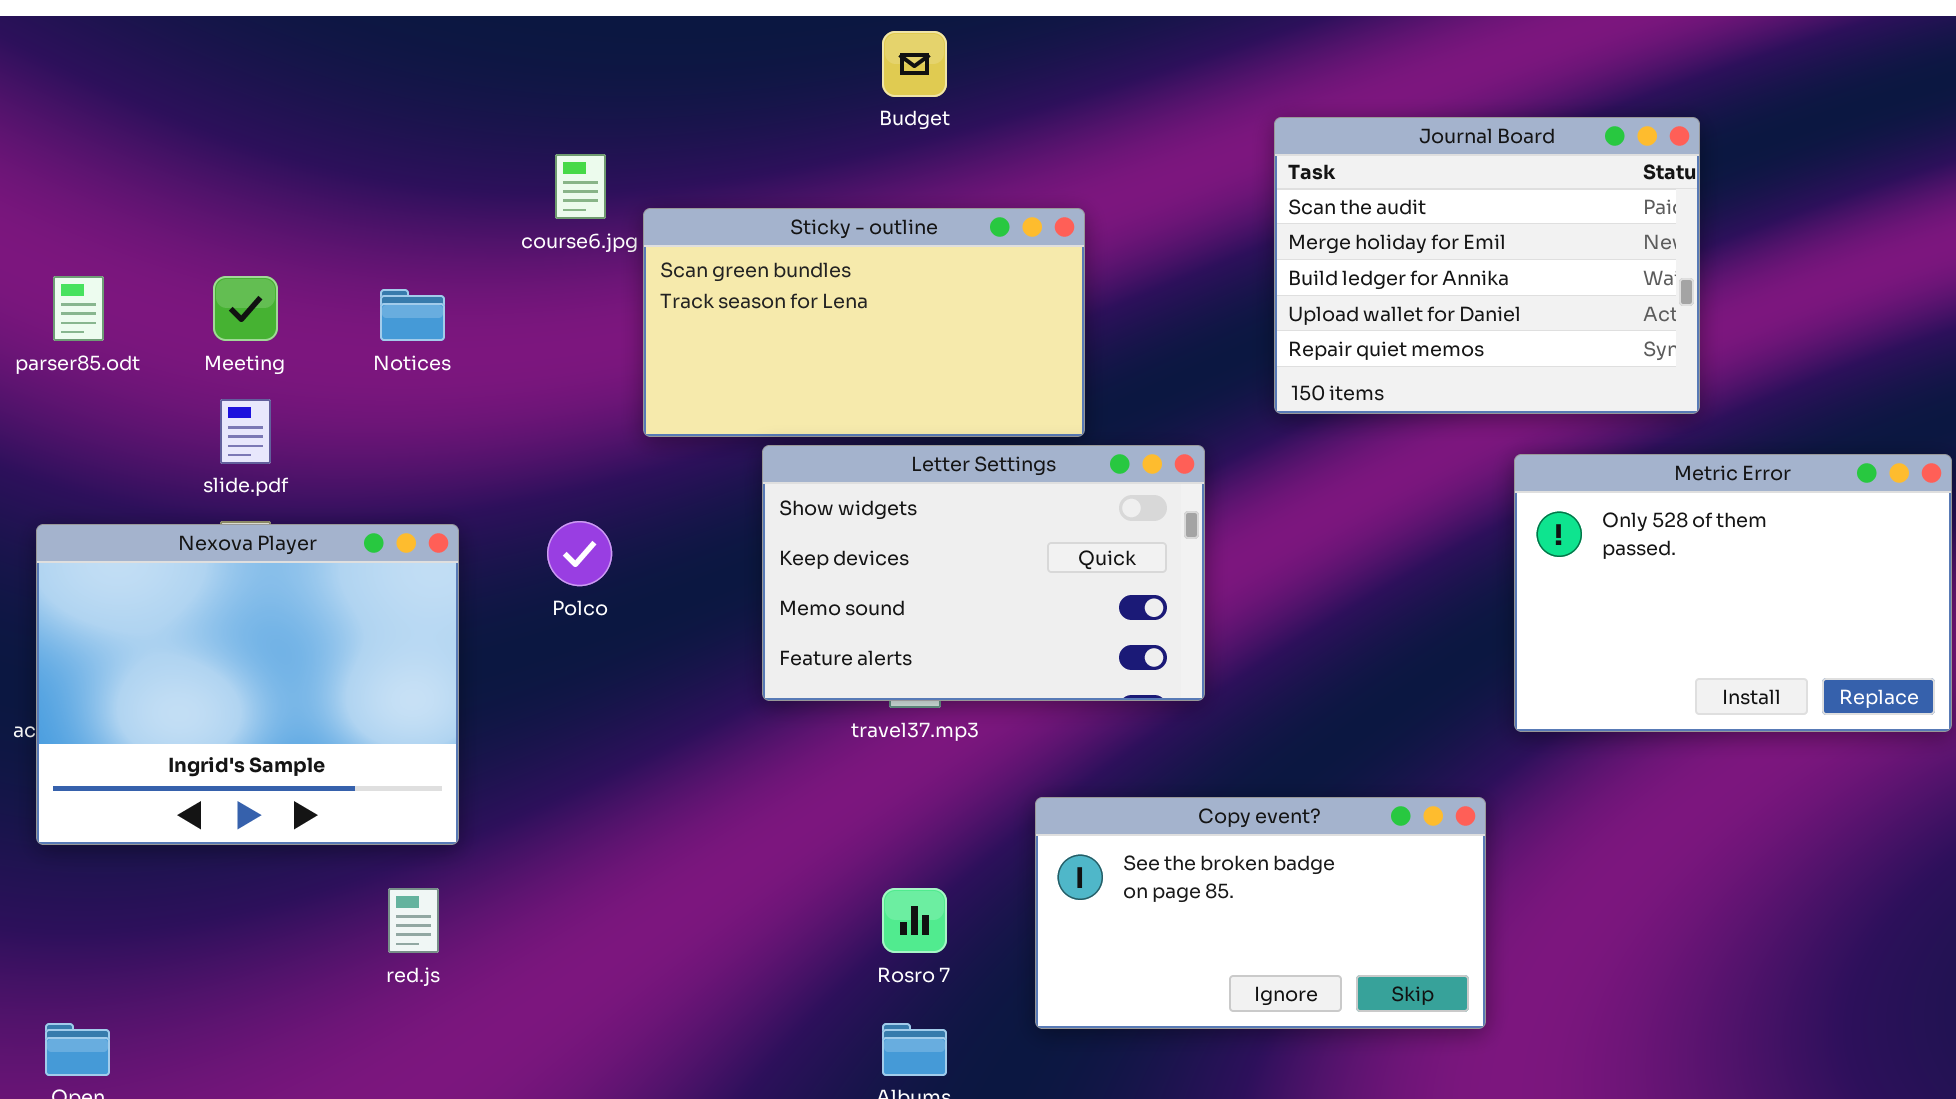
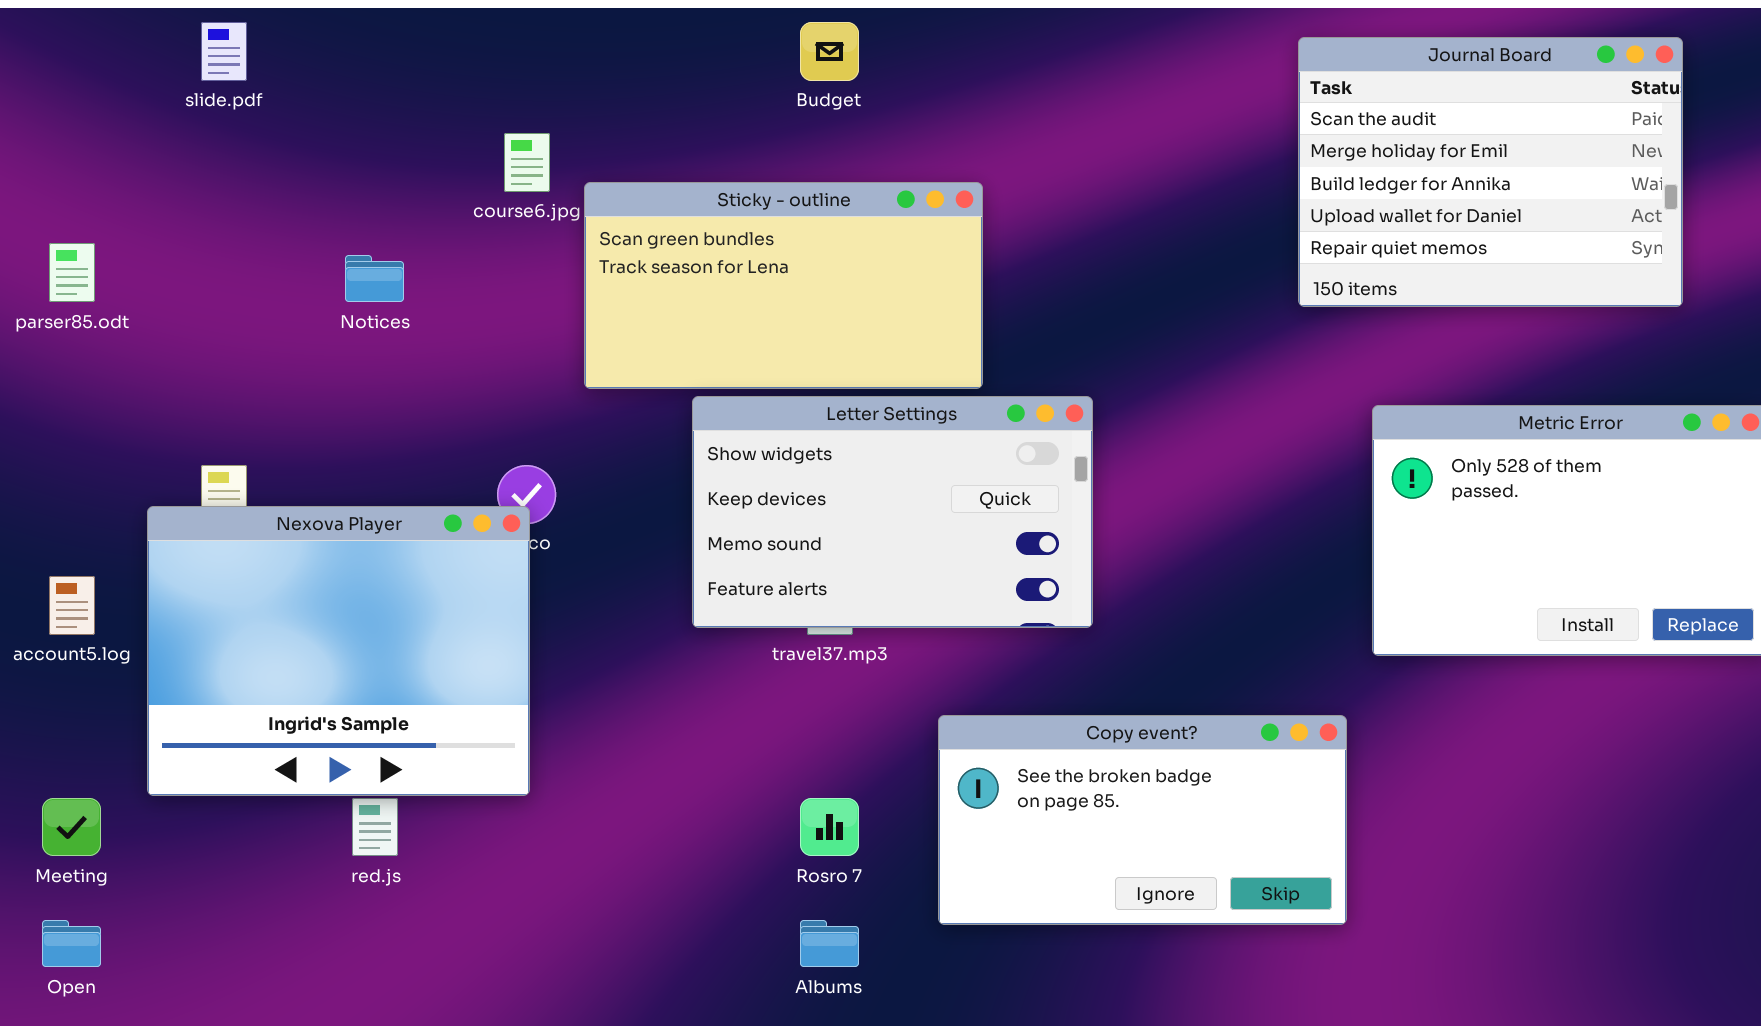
Journal Board: [1274,117,1700,414] -> [1298,37,1683,307], moved
Meeting: [213,276,278,341] -> [42,798,101,856], moved
slide.pdf: [220,399,271,464] -> [201,22,247,81], moved
Nexova Player: [36,524,459,845] -> [147,506,530,796], moved

